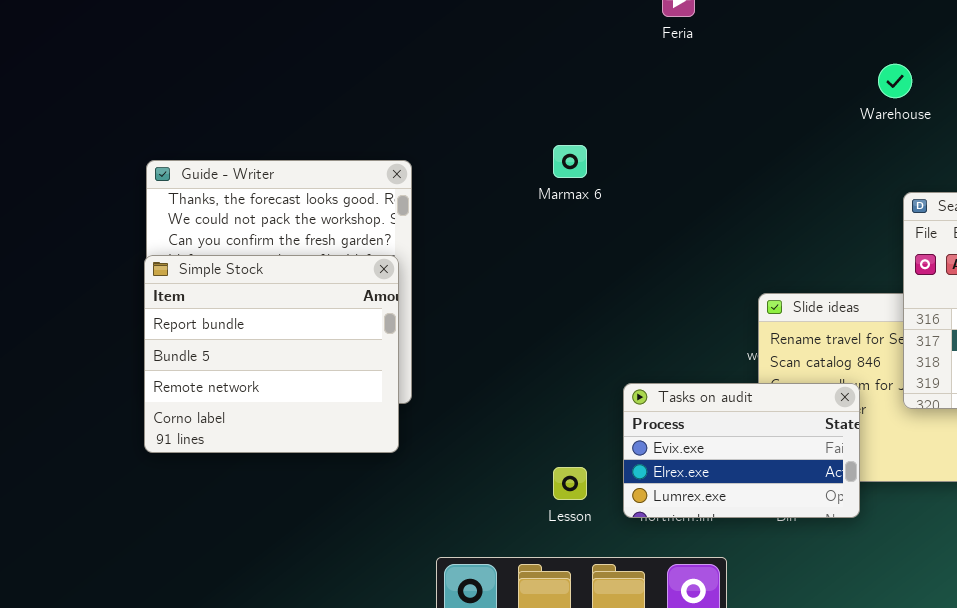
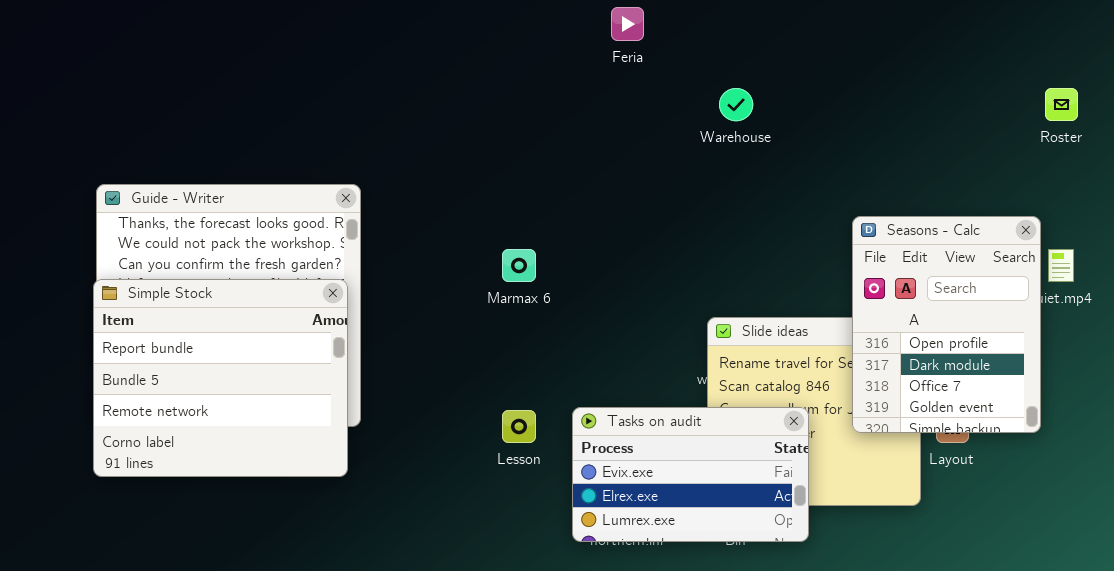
Warehouse: [878,64,912,98] -> [719,88,753,121], moved
Marmax 6: [553,145,587,178] -> [502,249,536,282], moved
Lesson: [553,467,587,500] -> [502,410,536,443], moved

